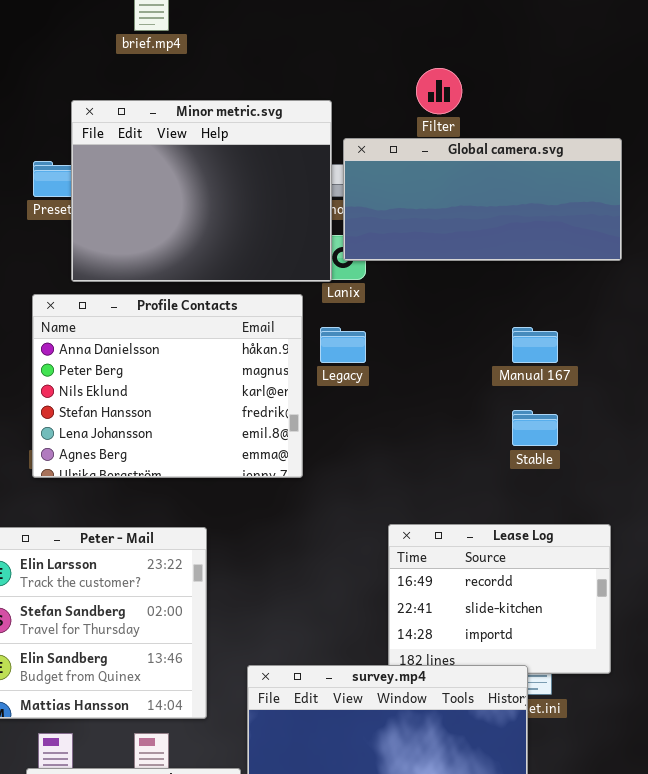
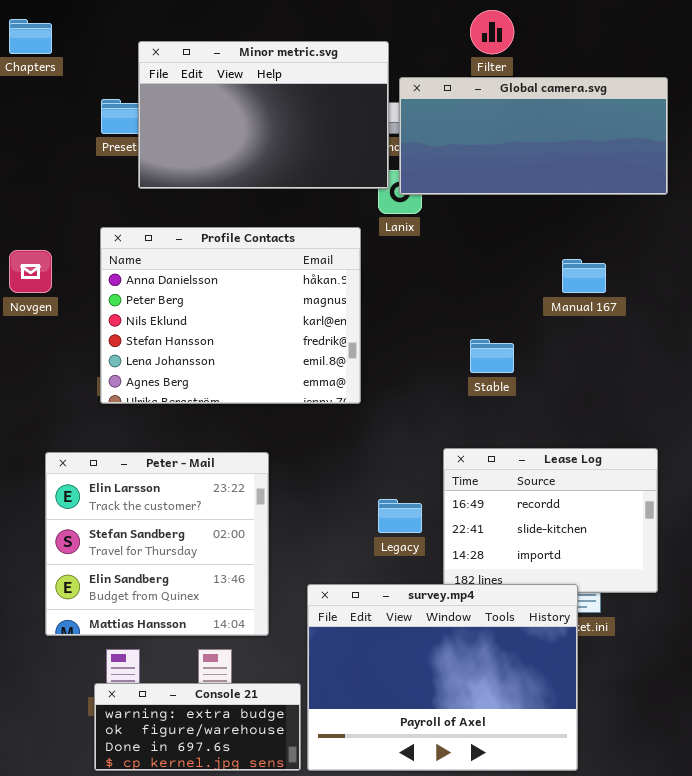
Minor metric.svg: [71,100,332,282] -> [138,41,389,189], resized
Legacy: [320,327,366,363] -> [378,499,422,533], moved
Stable: [512,410,558,446] -> [470,339,514,373], moved

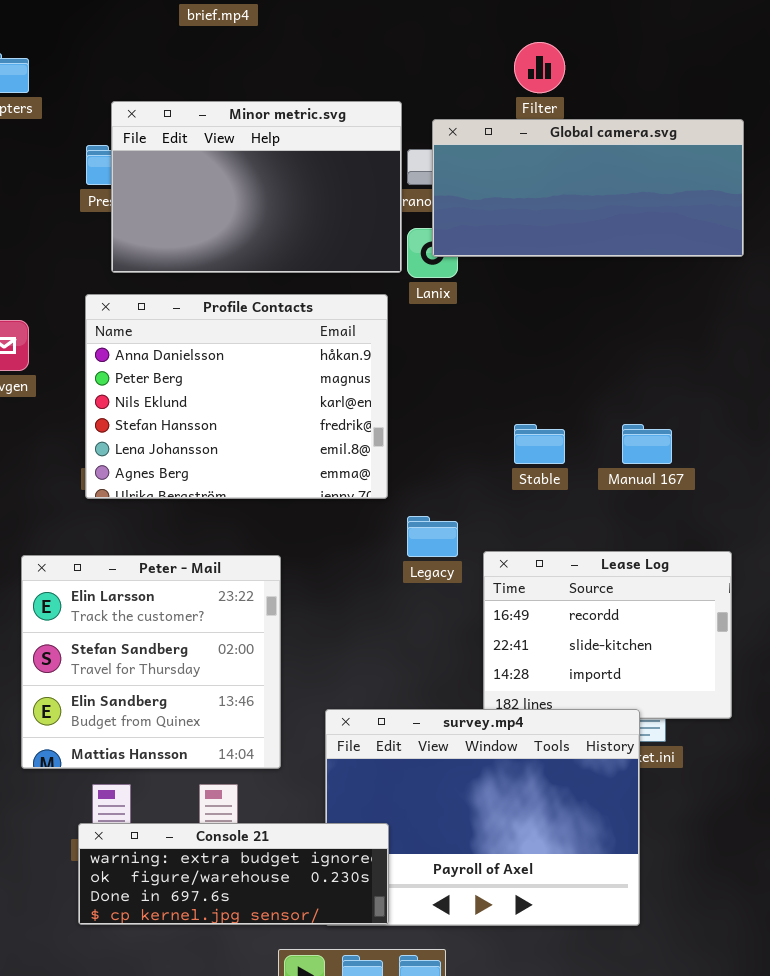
Minor metric.svg: [138,41,389,189] -> [111,101,402,273], moved
Manual 167: [562,259,606,293] -> [622,424,672,464], moved
Legacy: [378,499,422,533] -> [407,516,458,557], moved
Console 21: [94,683,301,771] -> [78,823,389,925], resized

